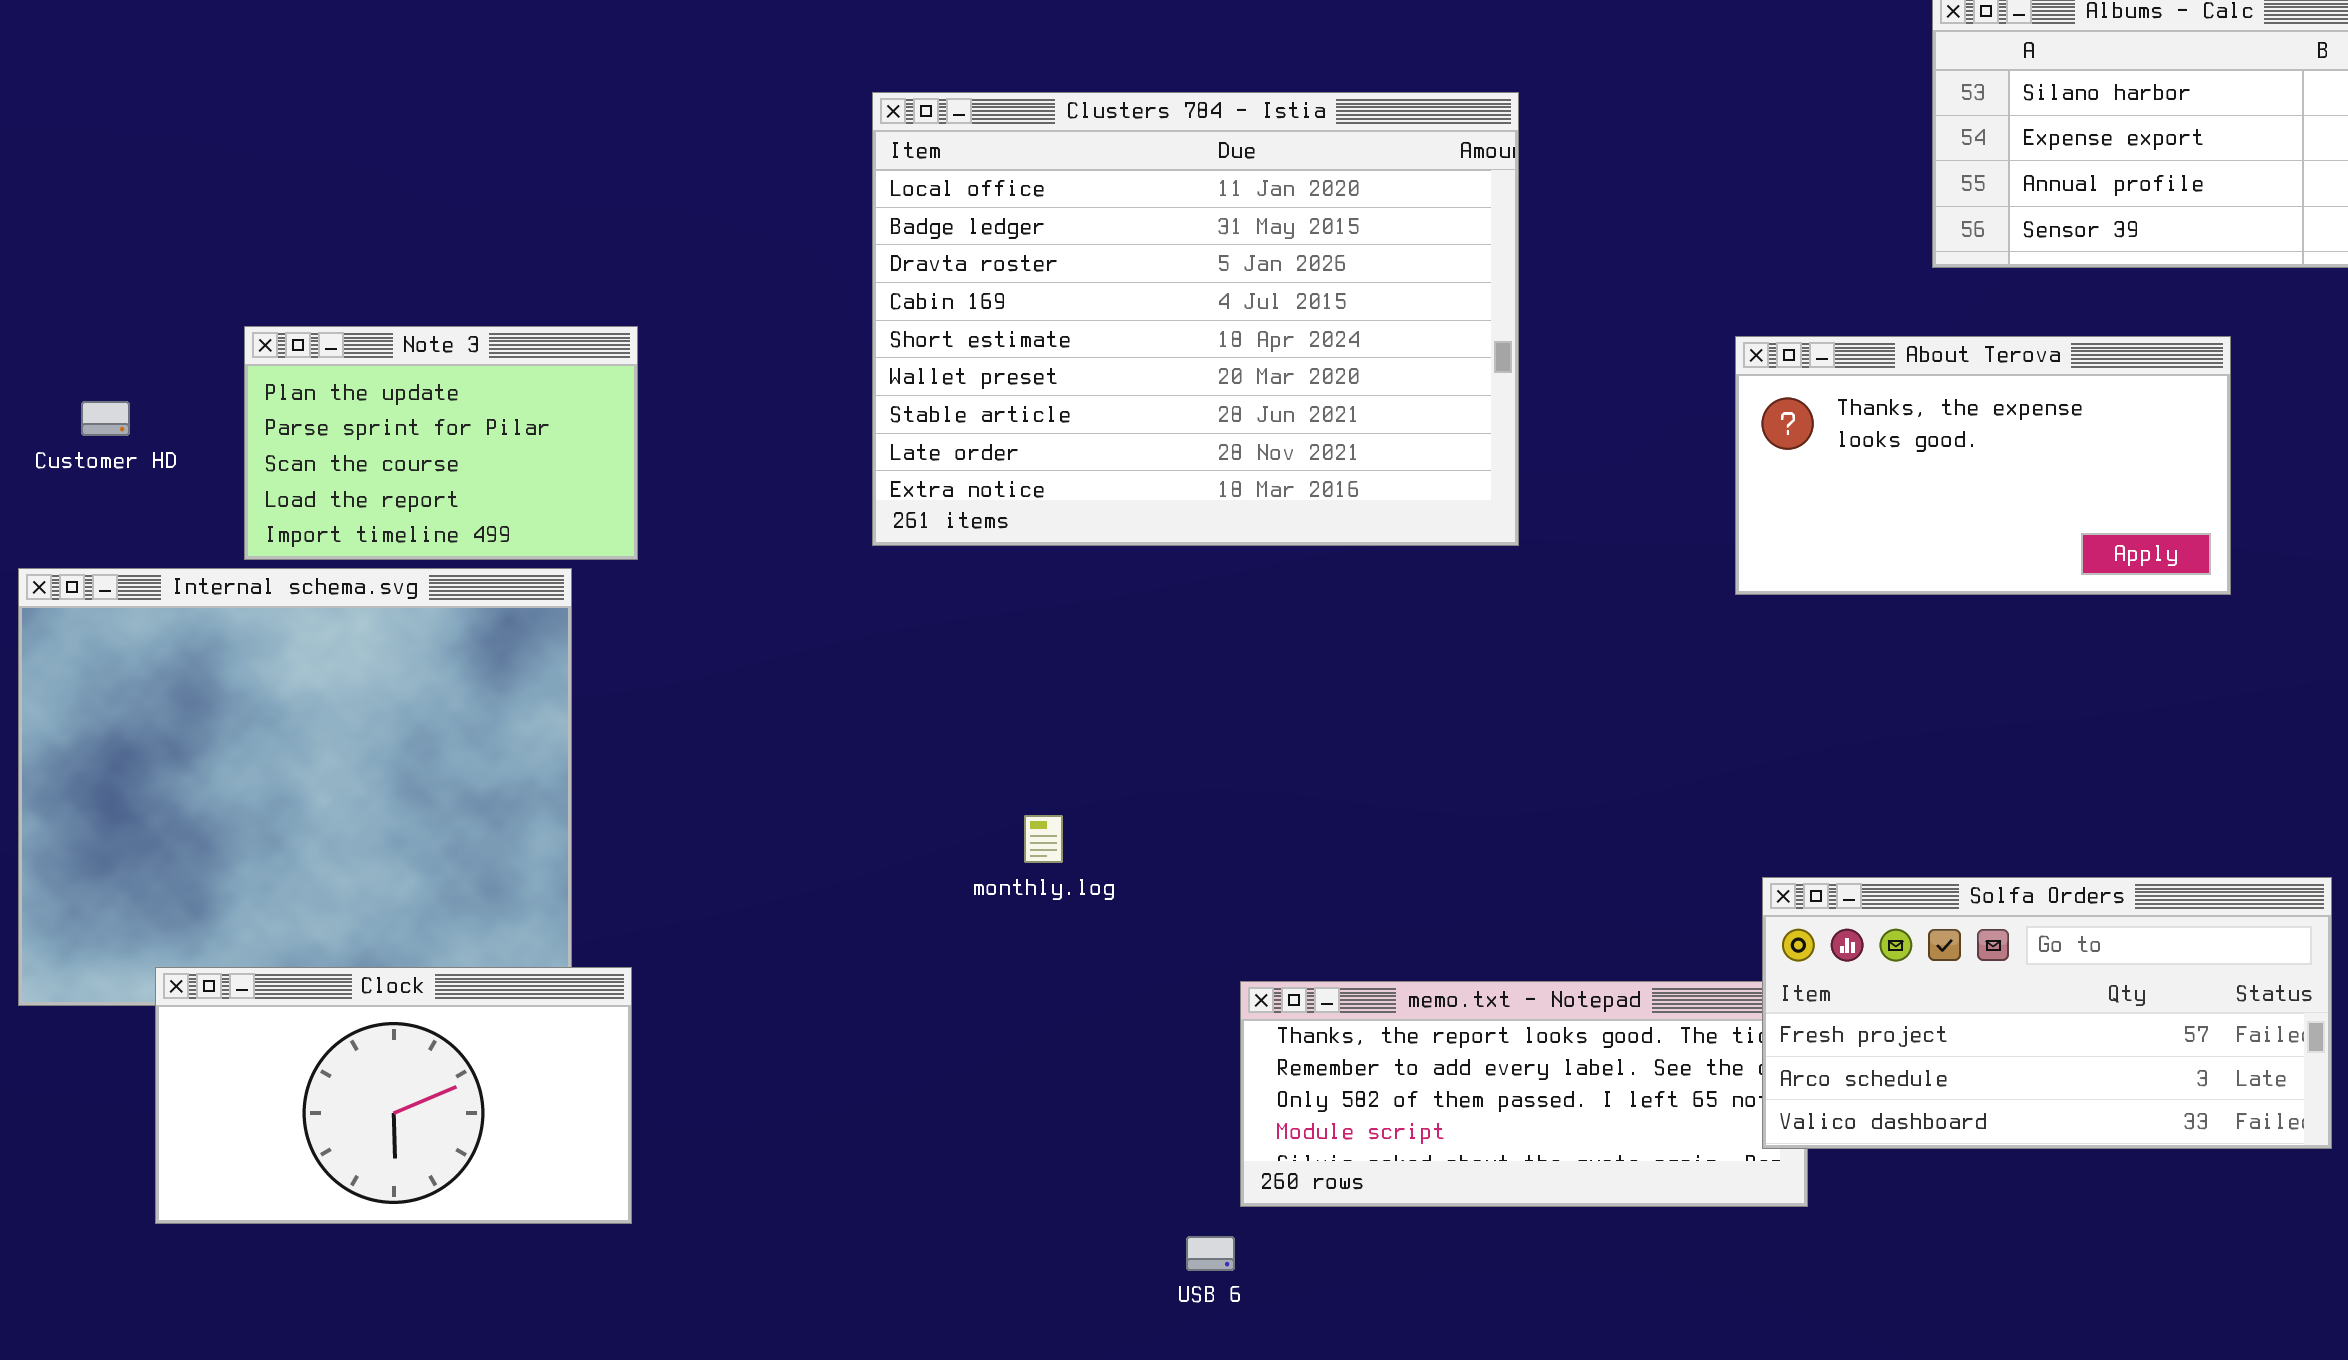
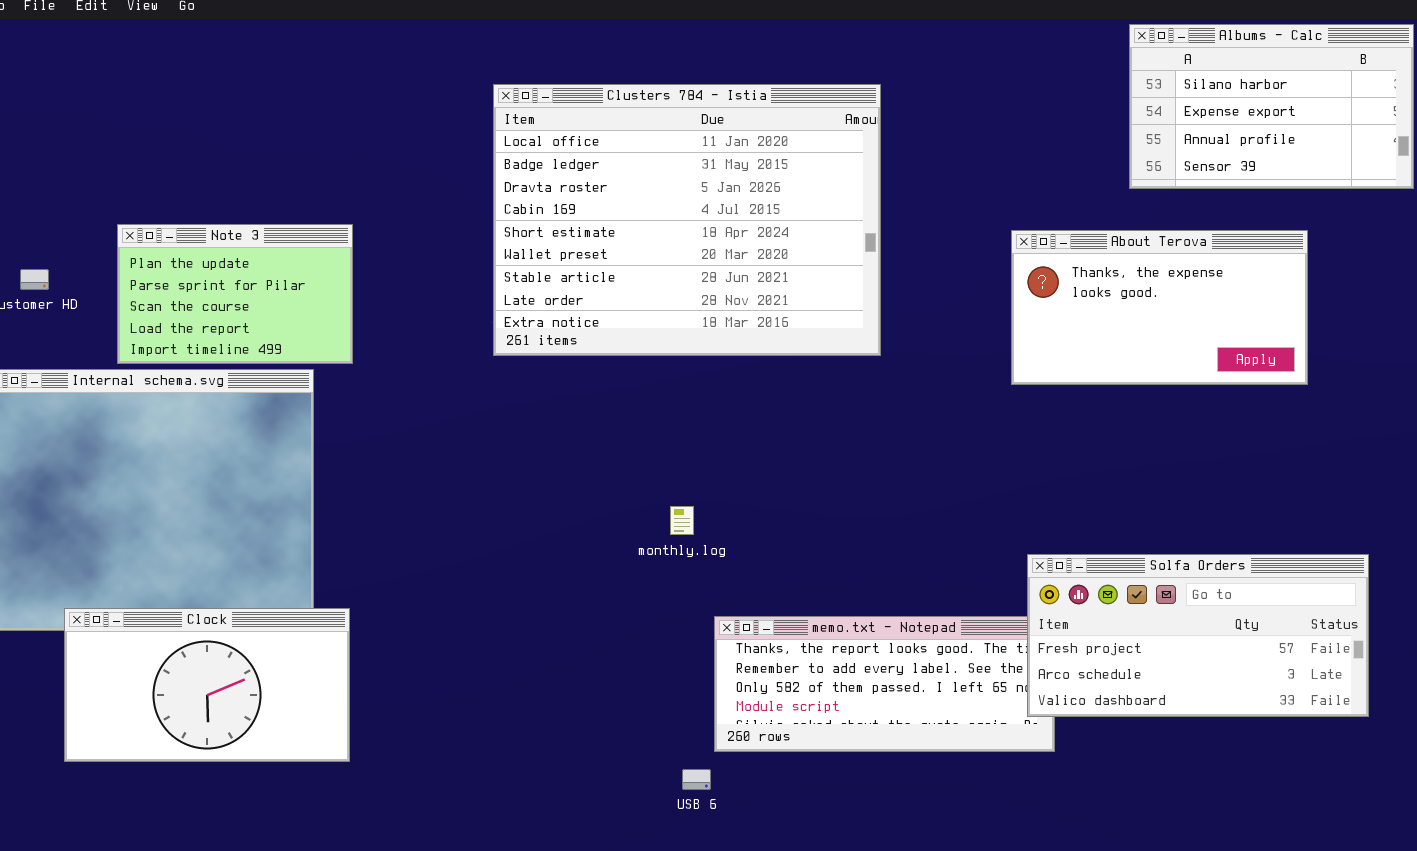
monthly.log: [1024,815,1063,863] -> [670,506,694,535], moved

